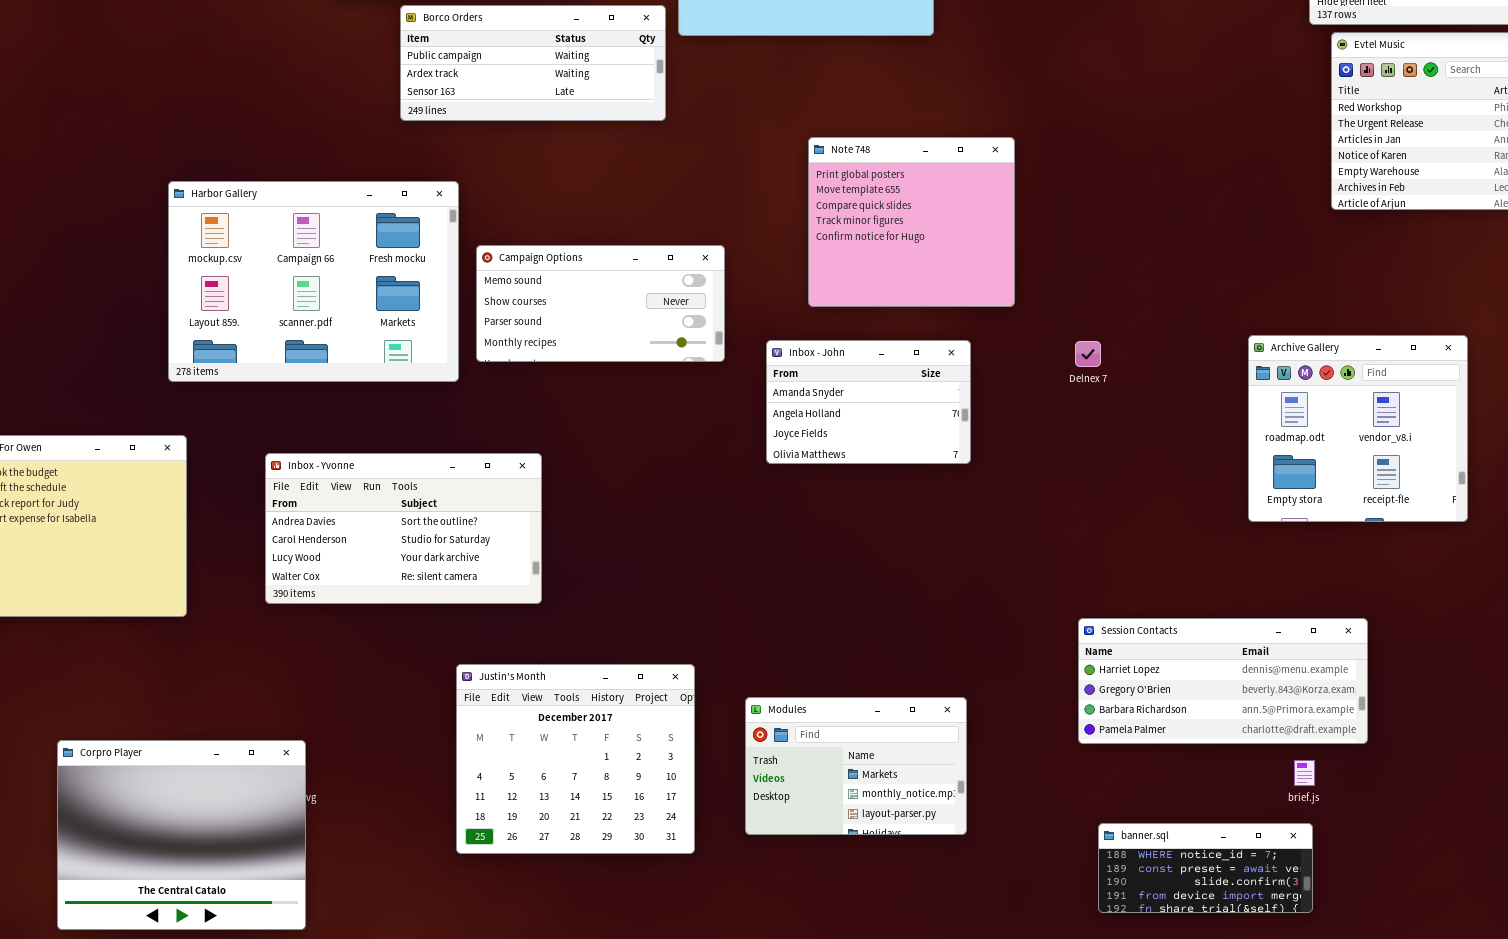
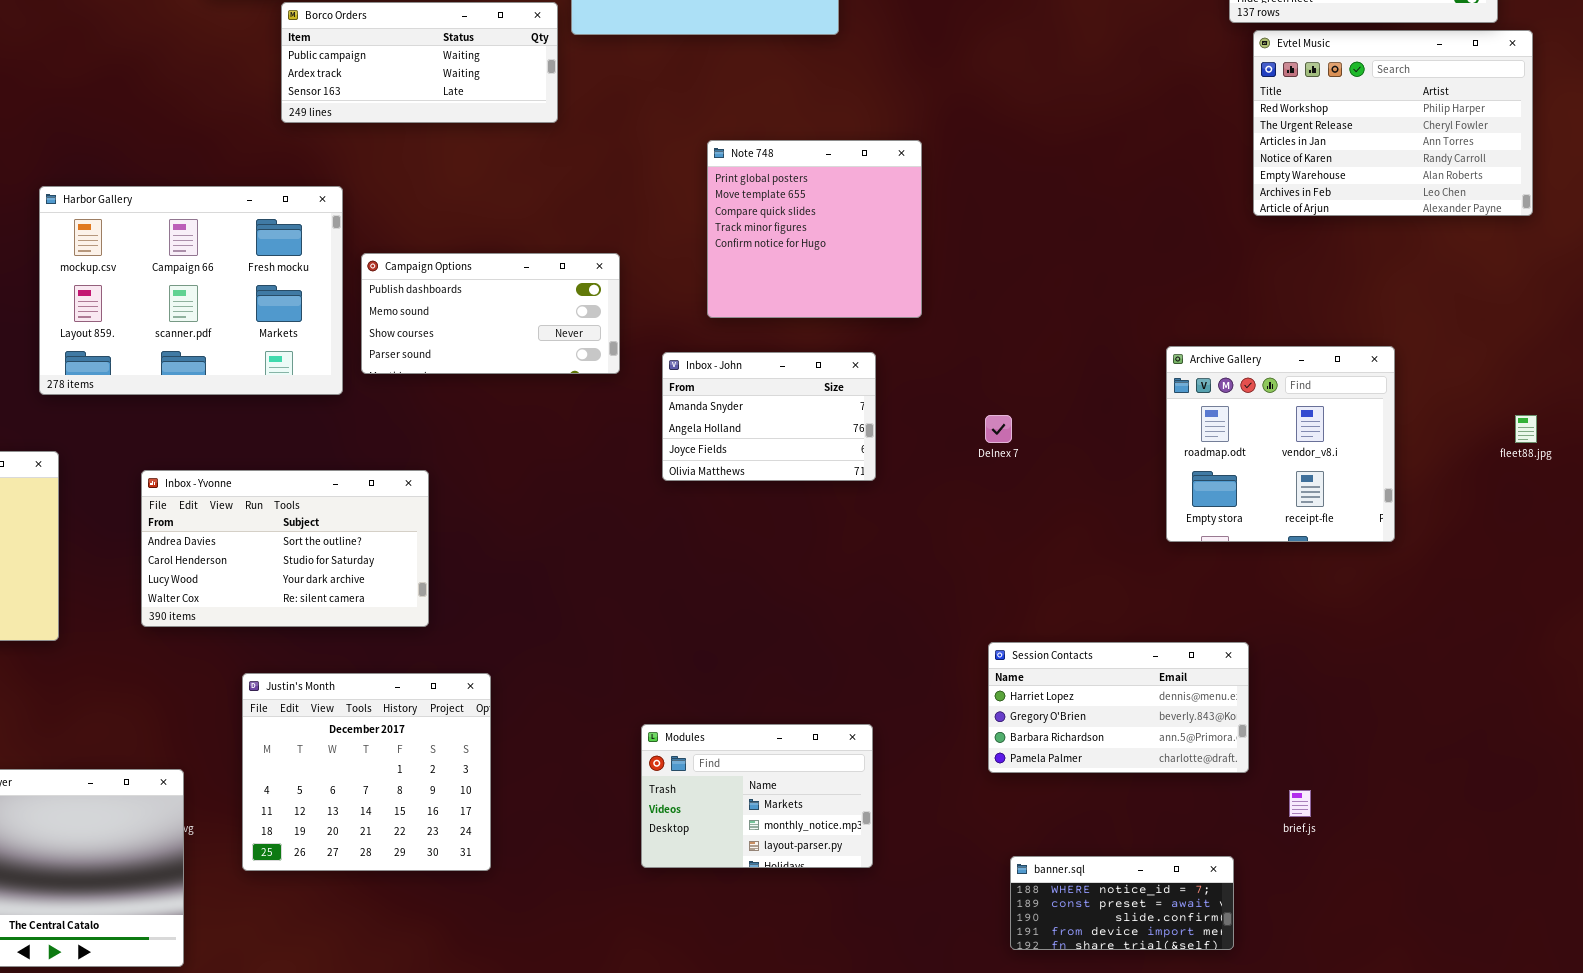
Campaign Options: [476,245,725,362] -> [361,253,620,374], scrolled up 1 row
Delnex 7: [1075,341,1101,367] -> [985,415,1012,443], moved
Session Contacts: [1078,618,1368,744] -> [988,642,1249,773], resized
Justin's Month: [456,664,695,854] -> [242,673,491,871], moved
brief.js: [1294,760,1315,786] -> [1289,790,1311,817], moved

